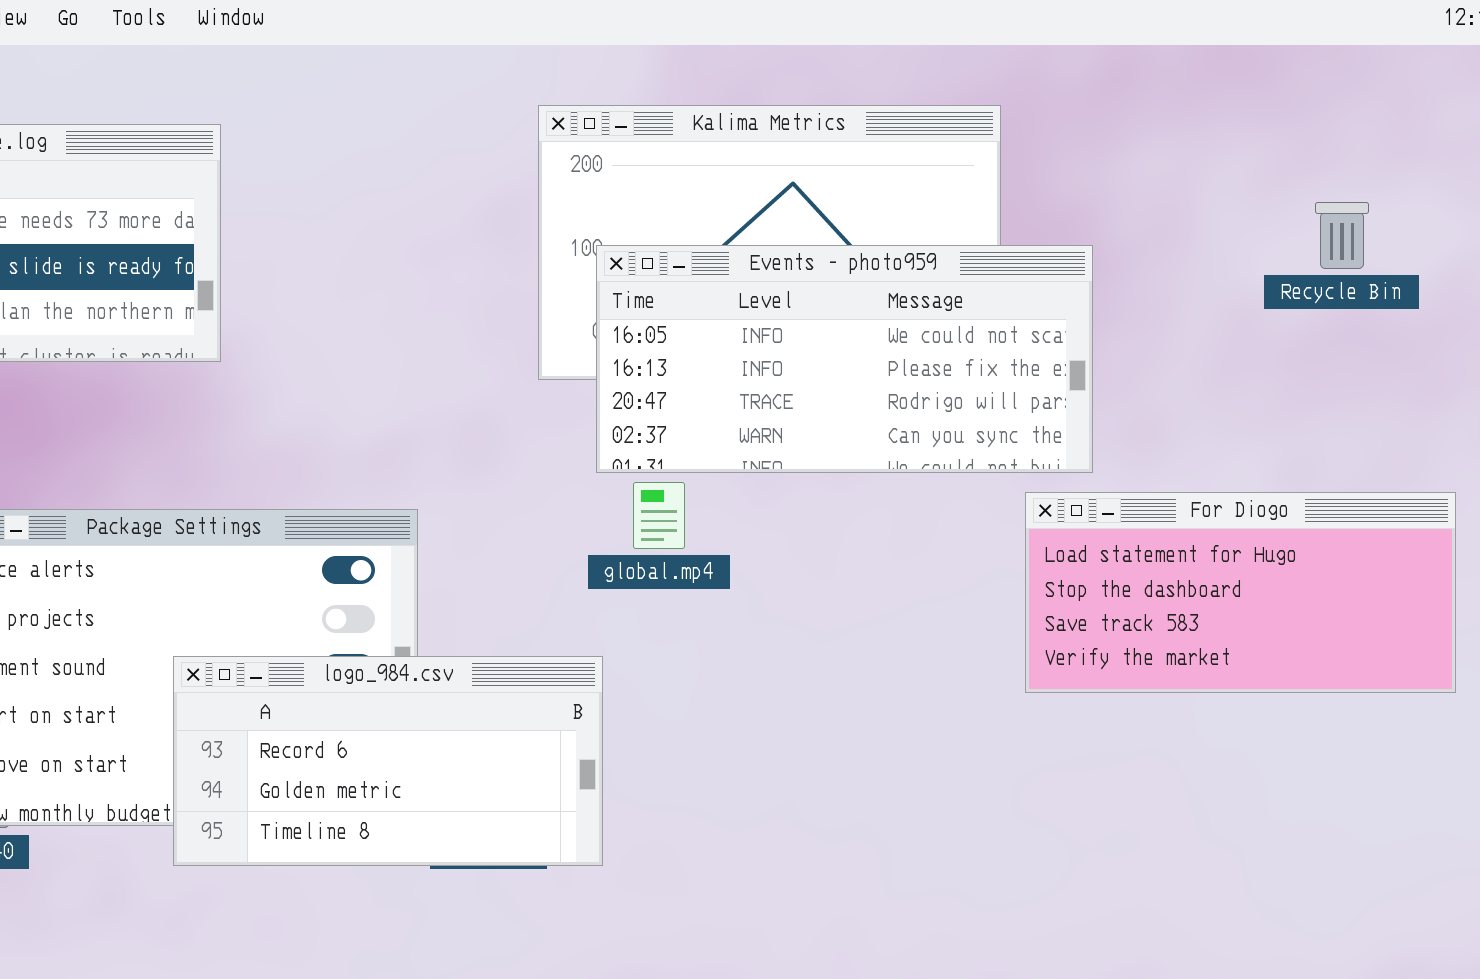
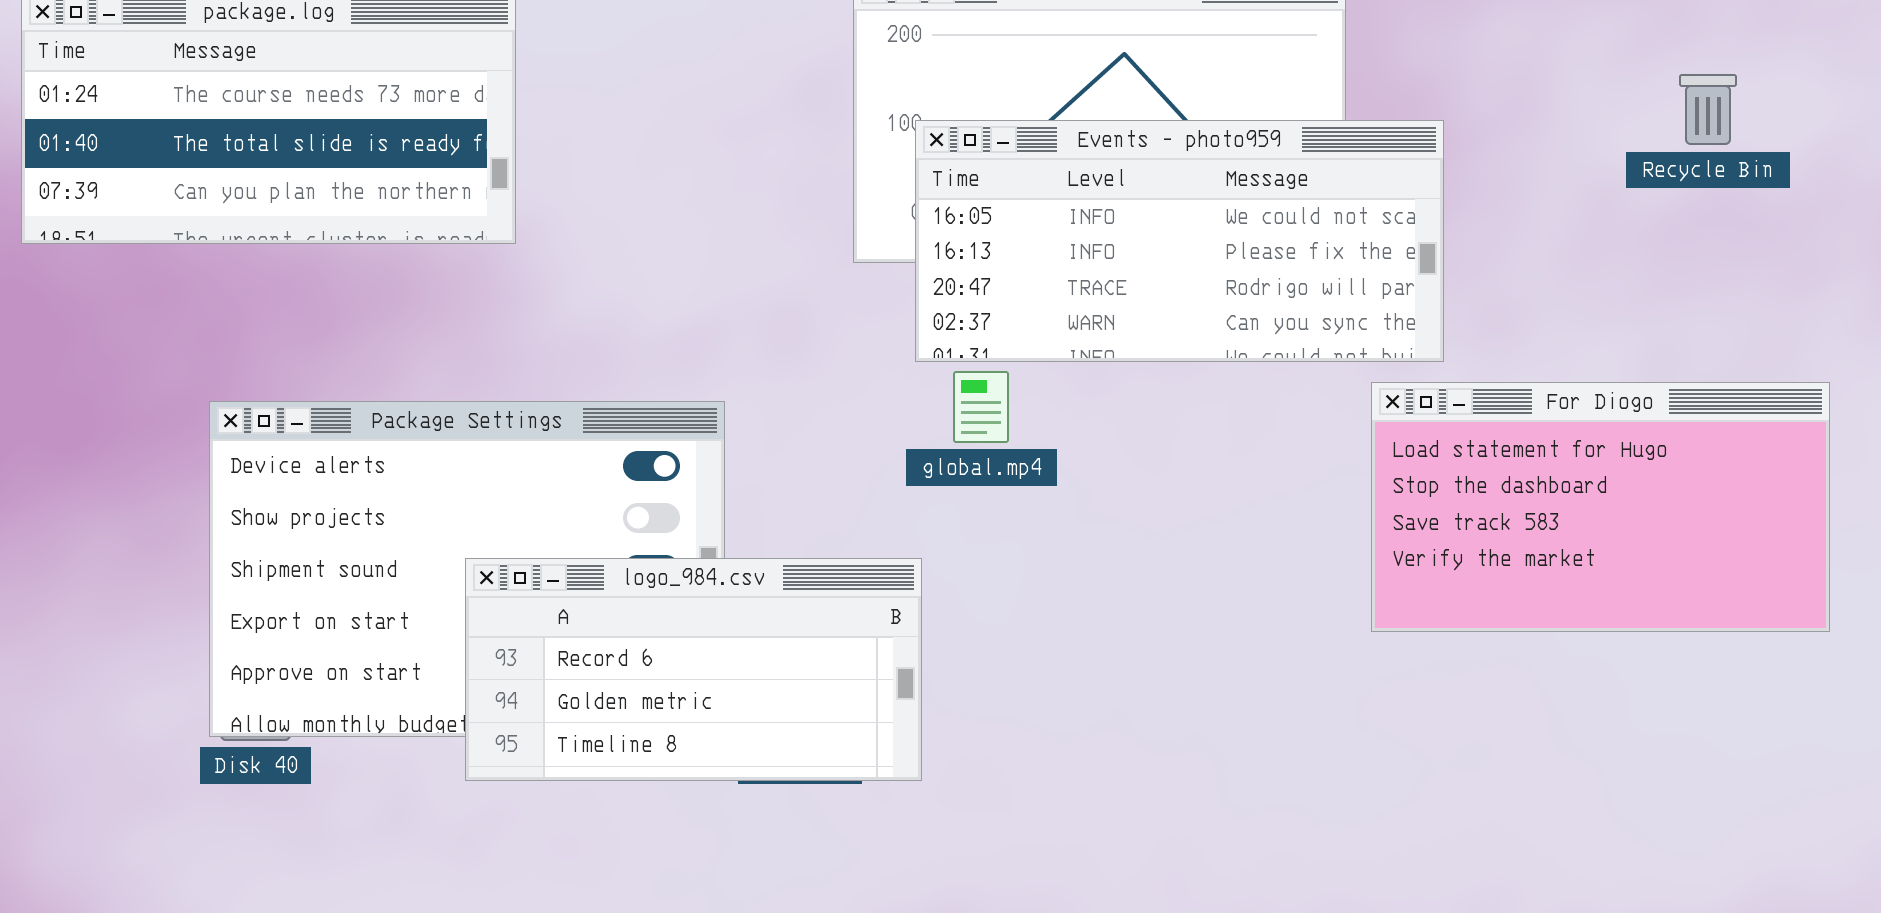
For Diogo: [1025,492,1456,693] -> [1371,382,1830,632], resized

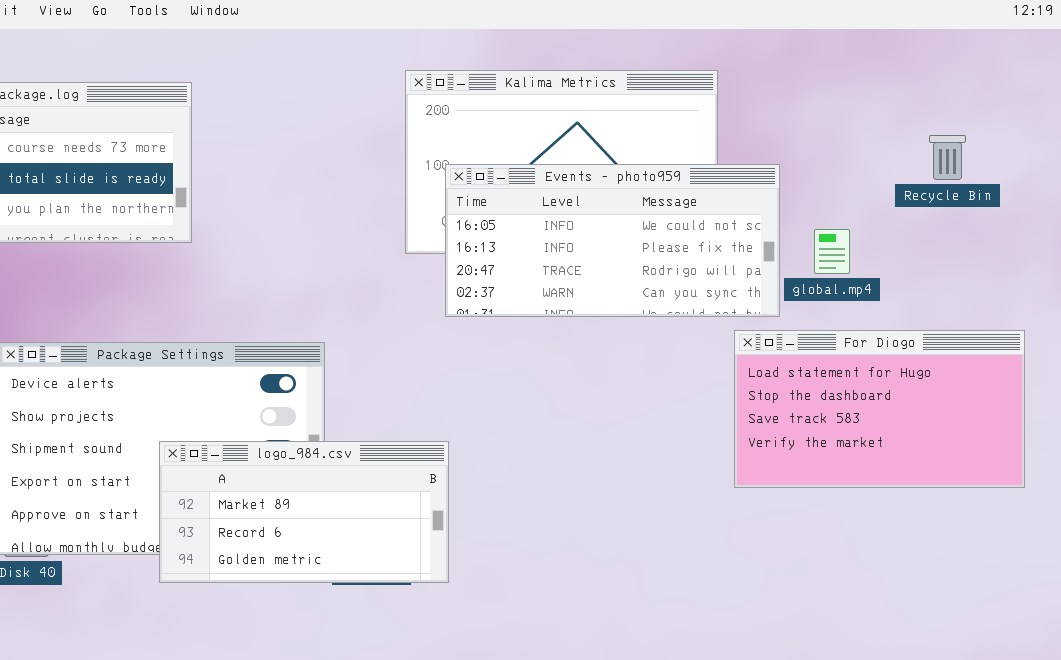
global.mp4: [953,371,1009,443] -> [814,229,850,274], moved
logo_984.csv: [465,558,922,781] -> [159,441,449,583], scrolled up 1 row

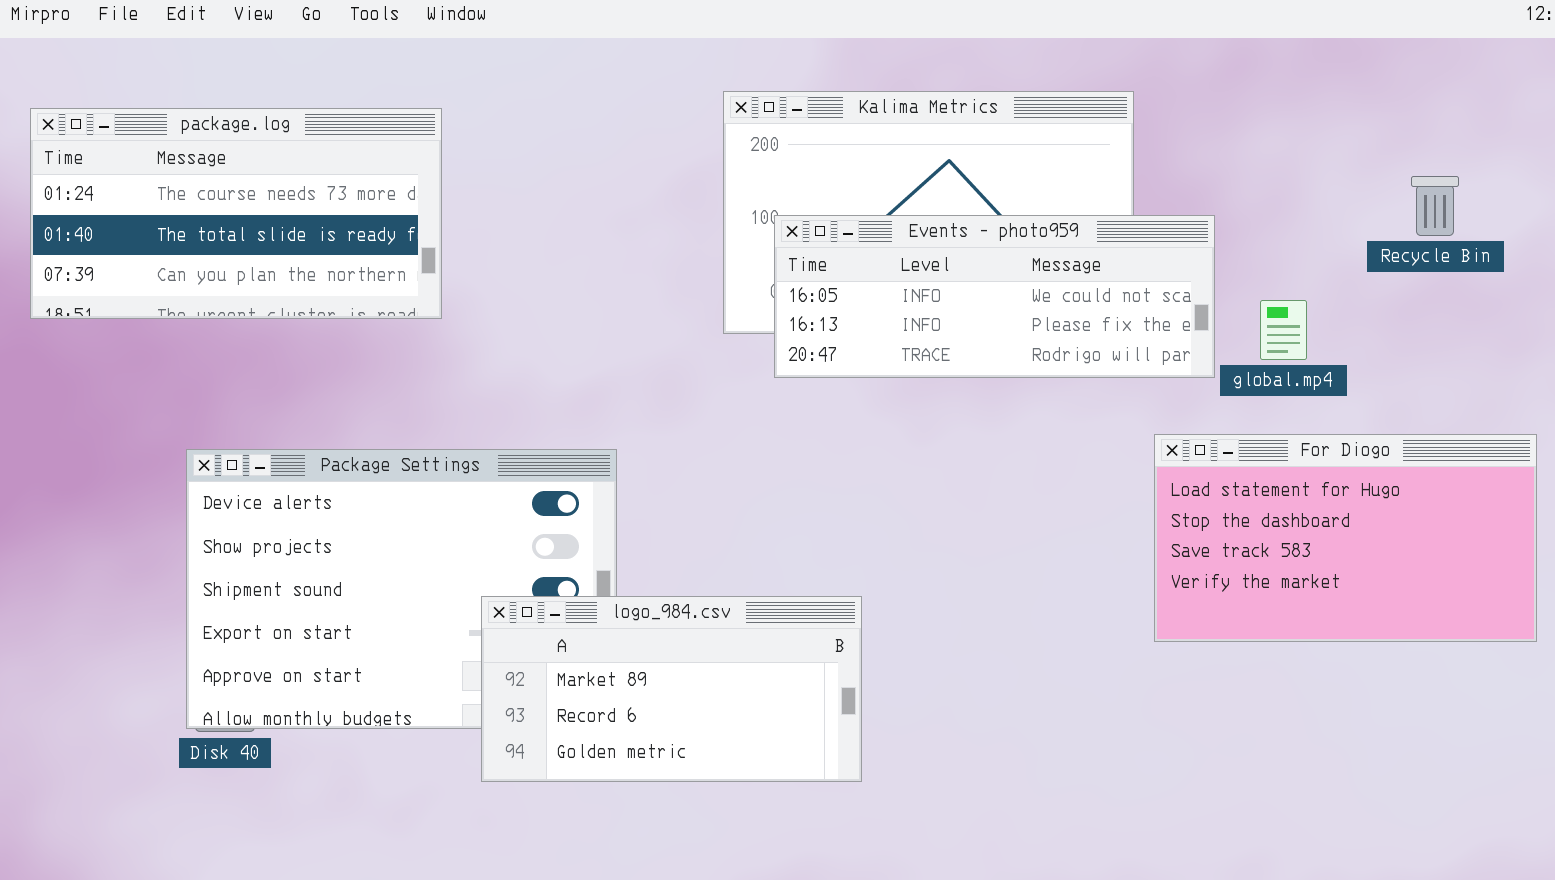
Events - photo959: [445,164,780,317] -> [774,215,1215,378], resized
logo_984.csv: [159,441,449,583] -> [481,596,862,782], moved

